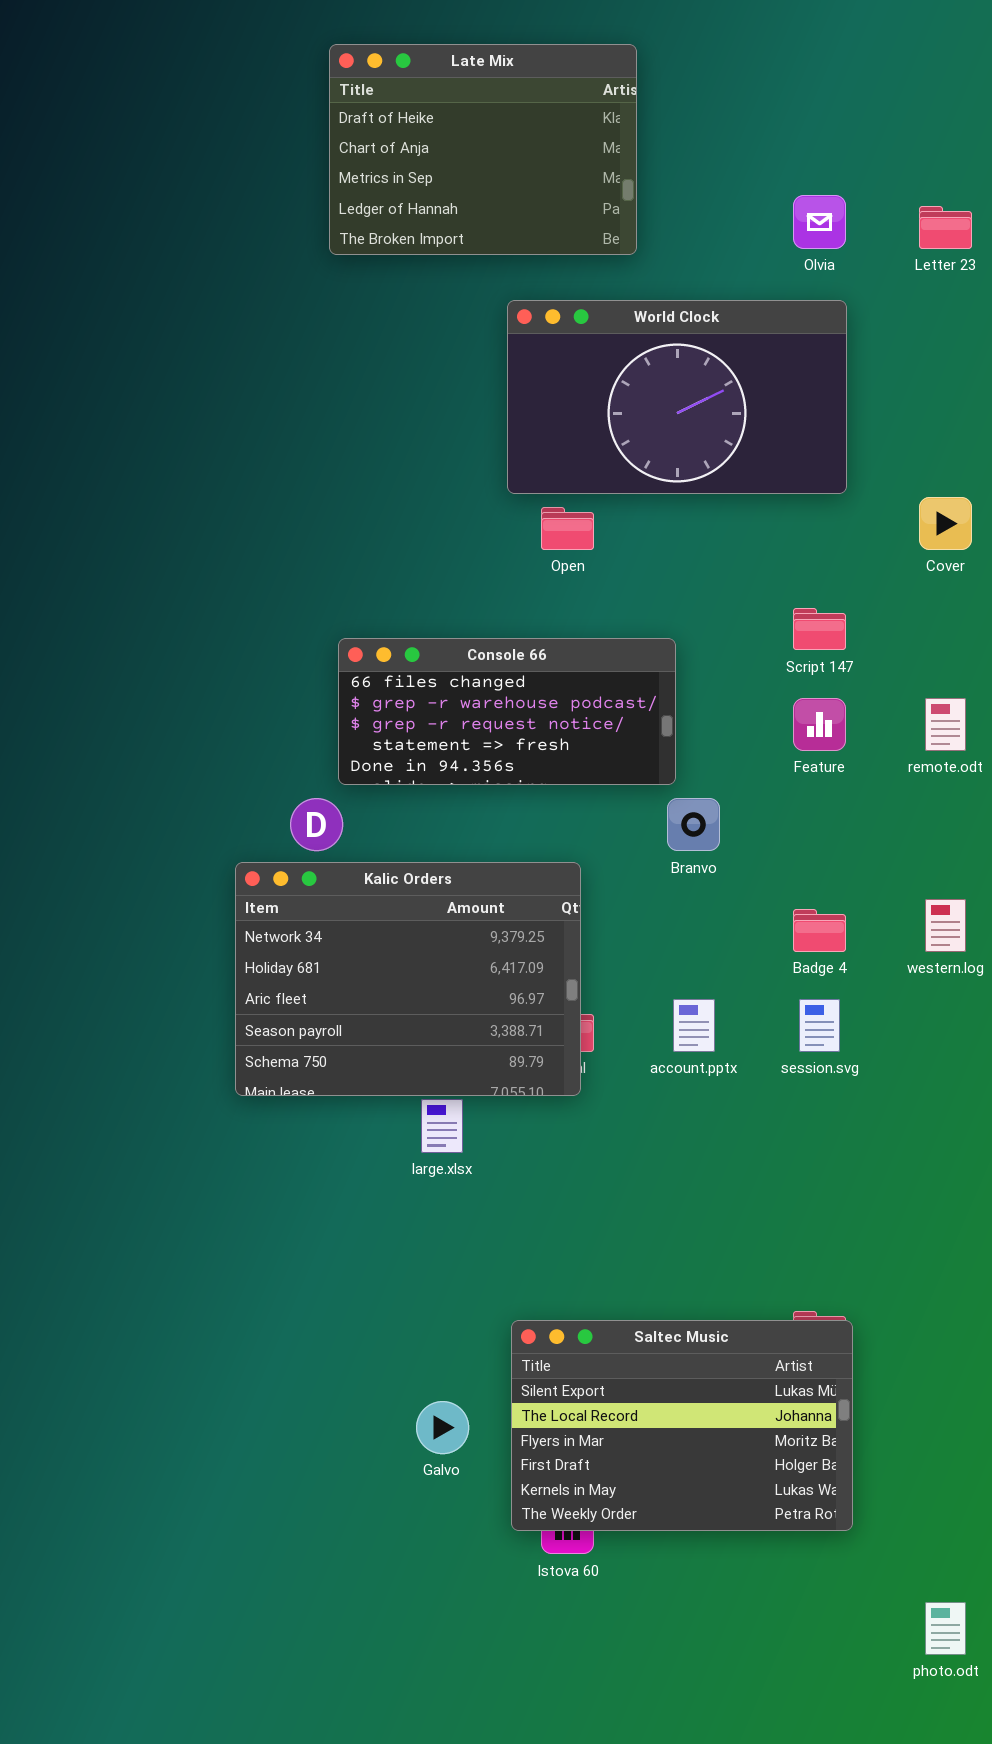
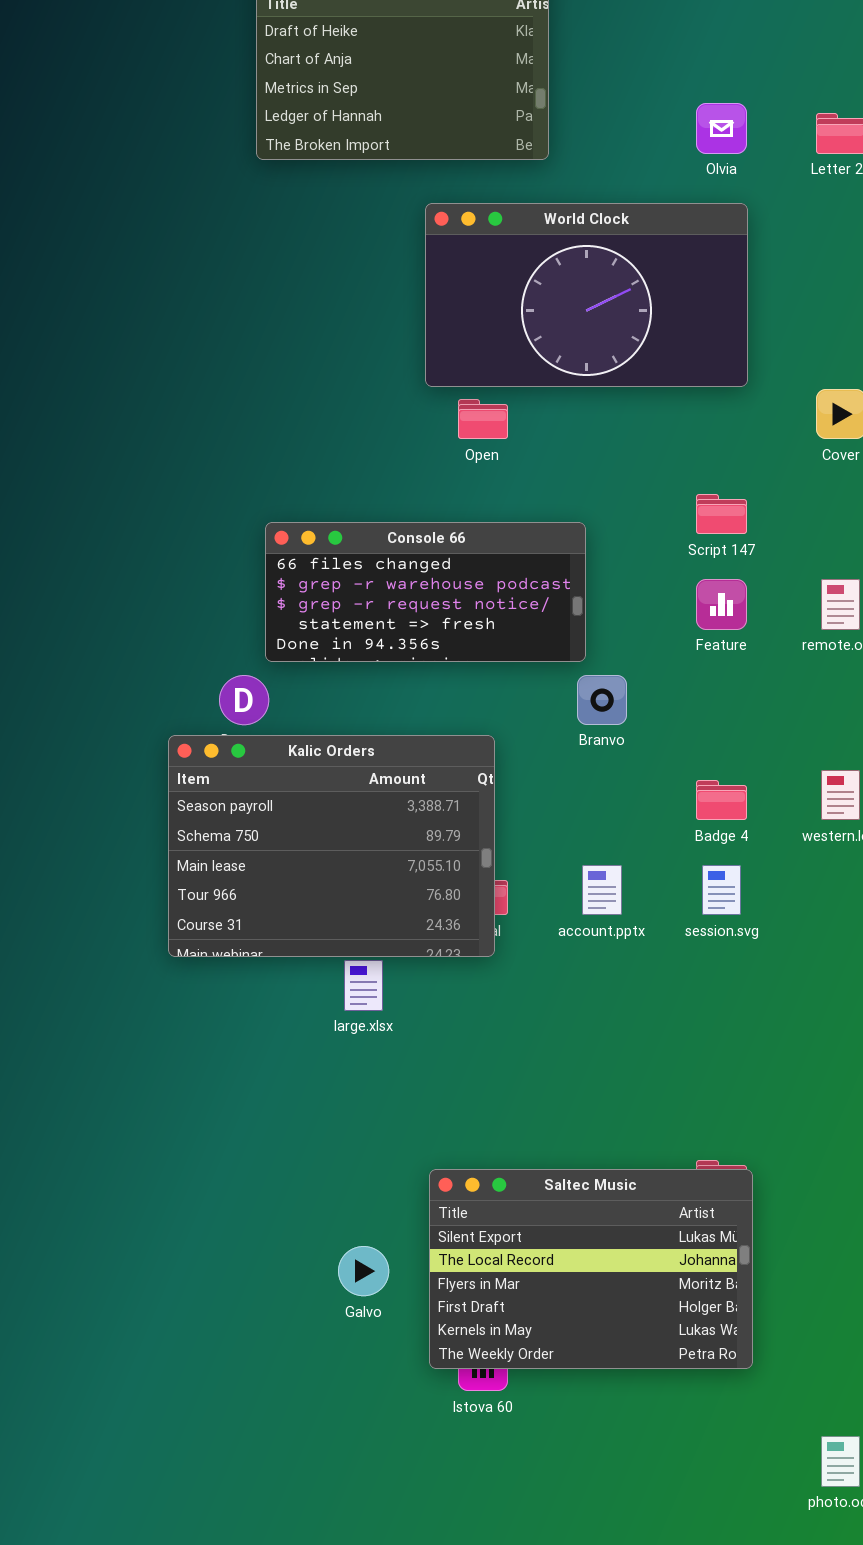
Kalic Orders: [235,862,581,1096] -> [168,735,495,957], scrolled down 3 rows

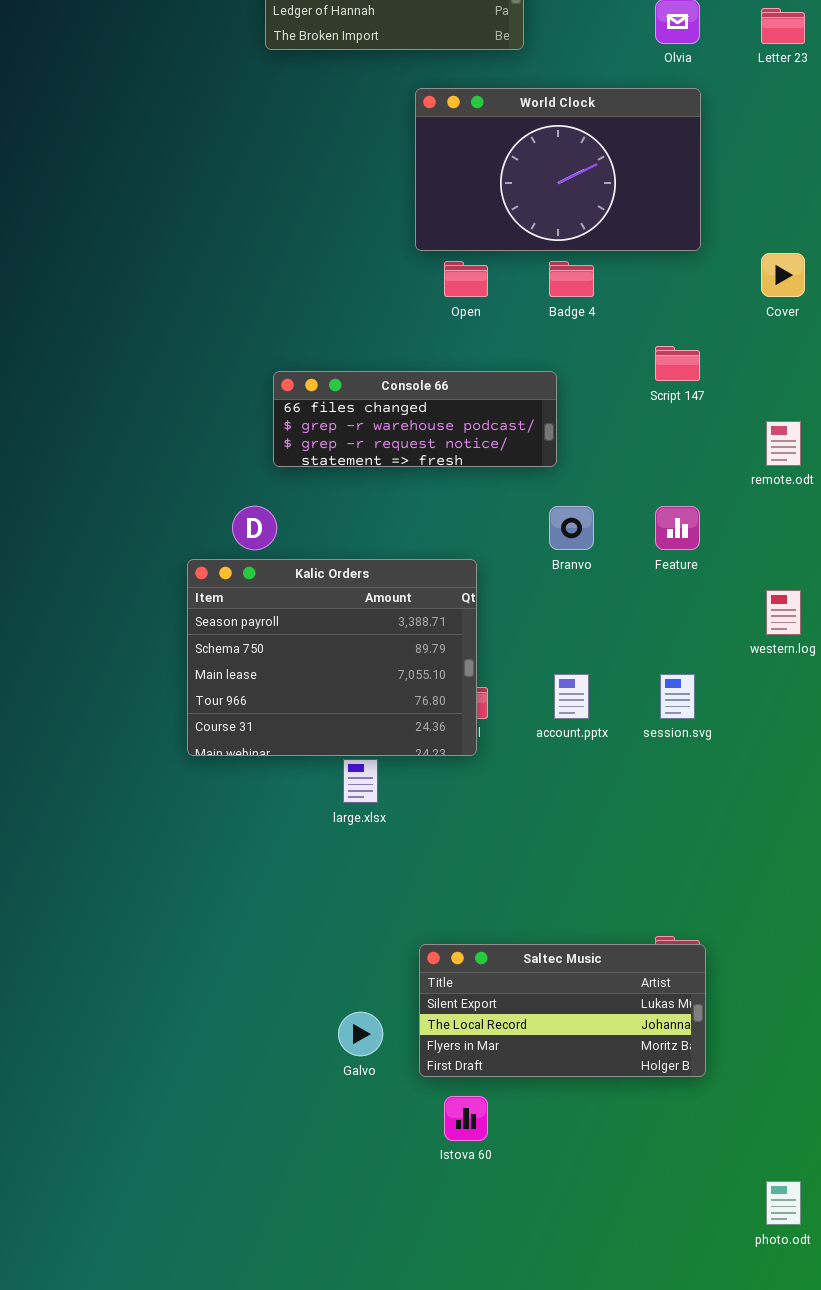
Console 66: [265,522,586,662] -> [273,371,557,467], resized
Feature: [696,579,747,630] -> [655,506,700,550], moved
Badge 4: [696,780,747,820] -> [549,261,594,297], moved
Saltec Music: [429,1169,753,1369] -> [419,944,706,1077], resized

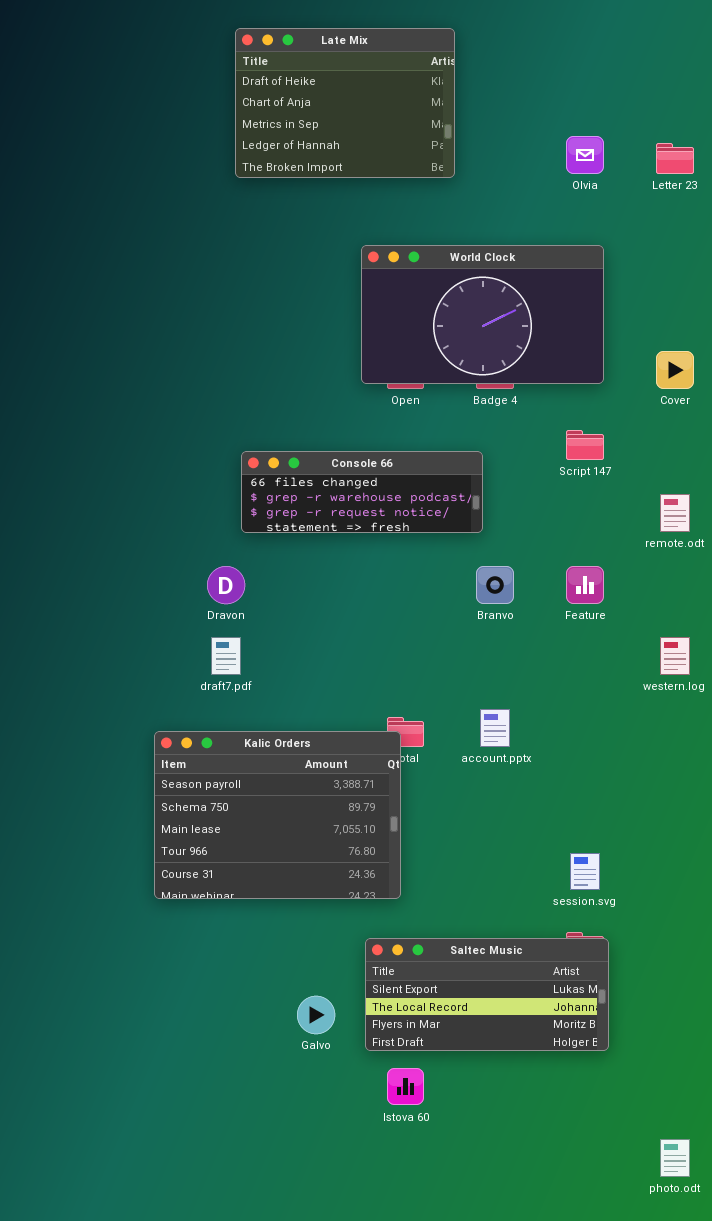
World Clock: [415,88,701,251] -> [361,245,604,384], moved
Kalic Orders: [187,559,477,756] -> [154,731,401,899], moved
session.svg: [660,674,695,719] -> [570,853,600,890], moved

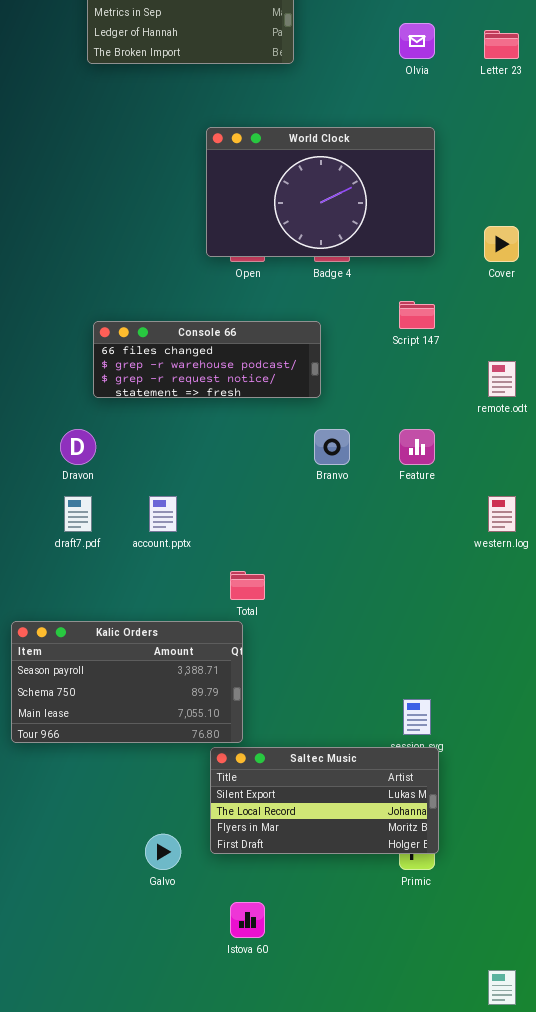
account.pptx: [480,709,510,747] -> [149,496,177,532], moved
Kalic Orders: [154,731,401,899] -> [11,621,243,743], resized
Saltec Music: [365,938,609,1051] -> [210,747,439,854], moved

